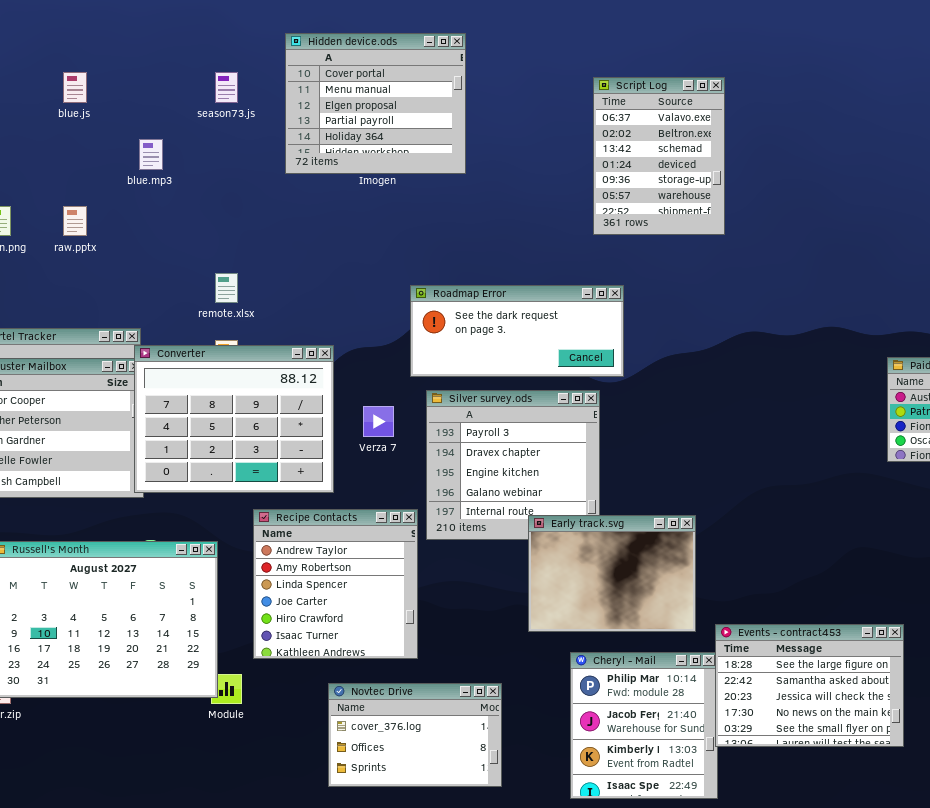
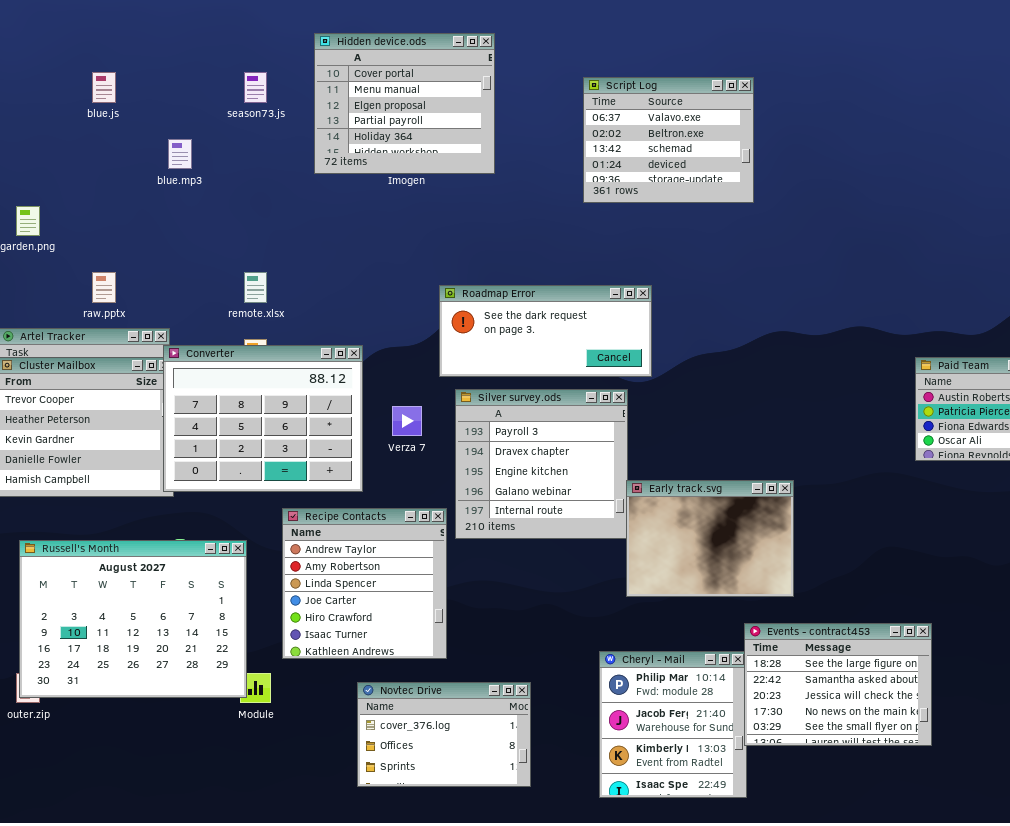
Script Log: [593,77,725,235] -> [583,77,754,203], resized
raw.pptx: [63,206,87,236] -> [92,272,116,303], moved
Early track.svg: [528,515,696,632] -> [626,480,794,597], moved

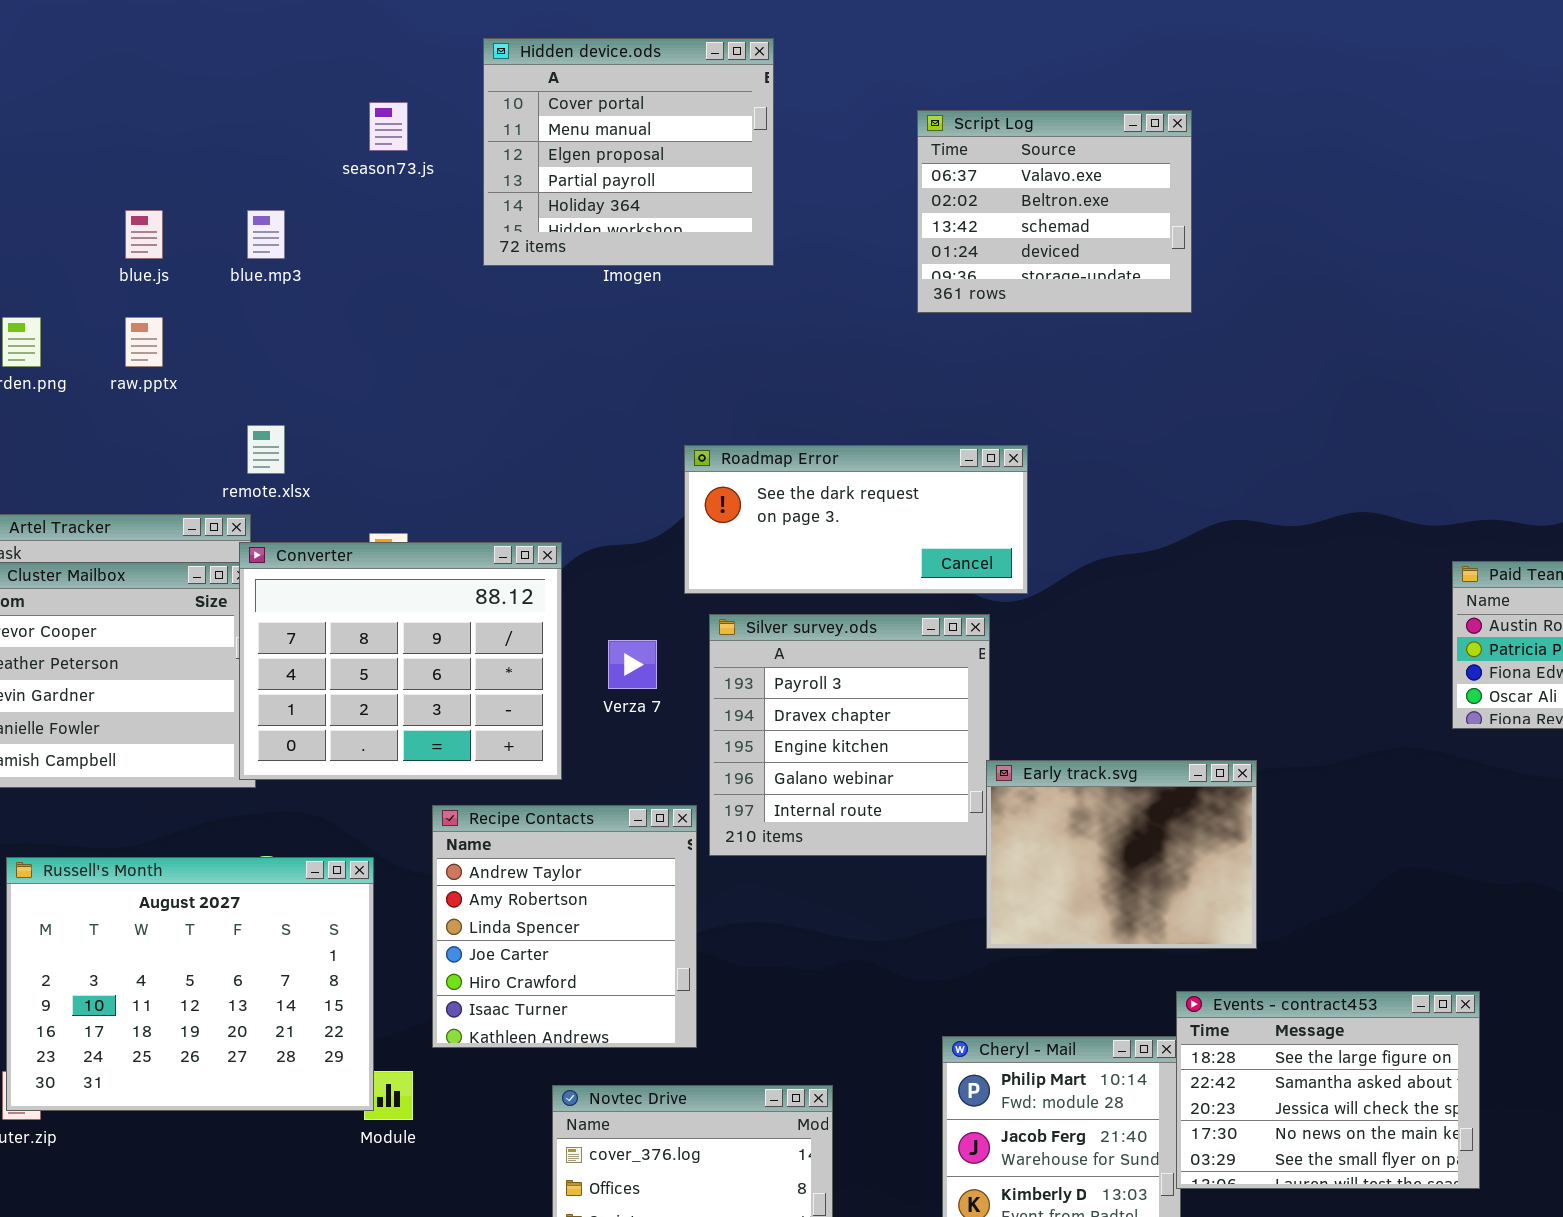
blue.js: [92,72,116,103] -> [125,210,163,259], moved
raw.pptx: [92,272,116,303] -> [125,317,163,367], moved
remote.xlsx: [244,272,267,303] -> [247,425,285,474], moved

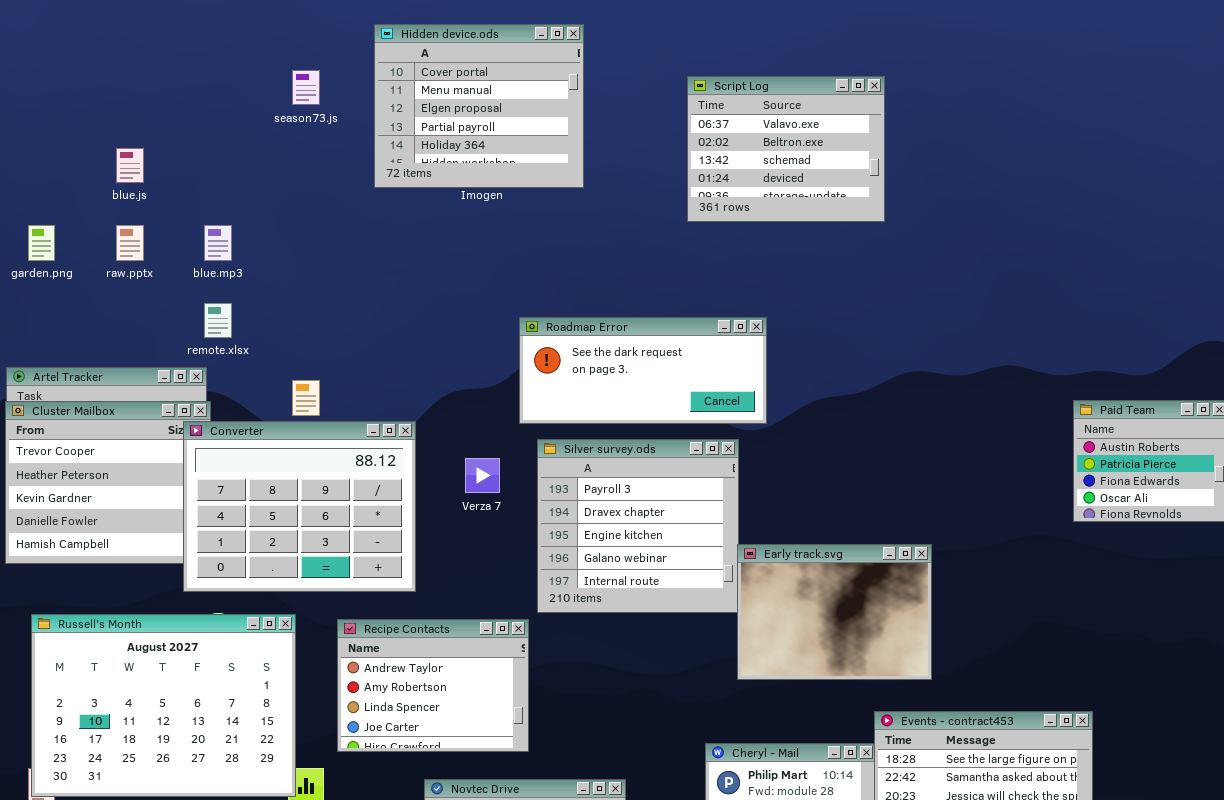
blue.mp3: [247,210,285,259] -> [204,225,232,261], moved
Converter: [239,542,562,780] -> [183,421,416,592], moved
Recipe Contacts: [432,805,697,1048] -> [337,619,529,752], resized

